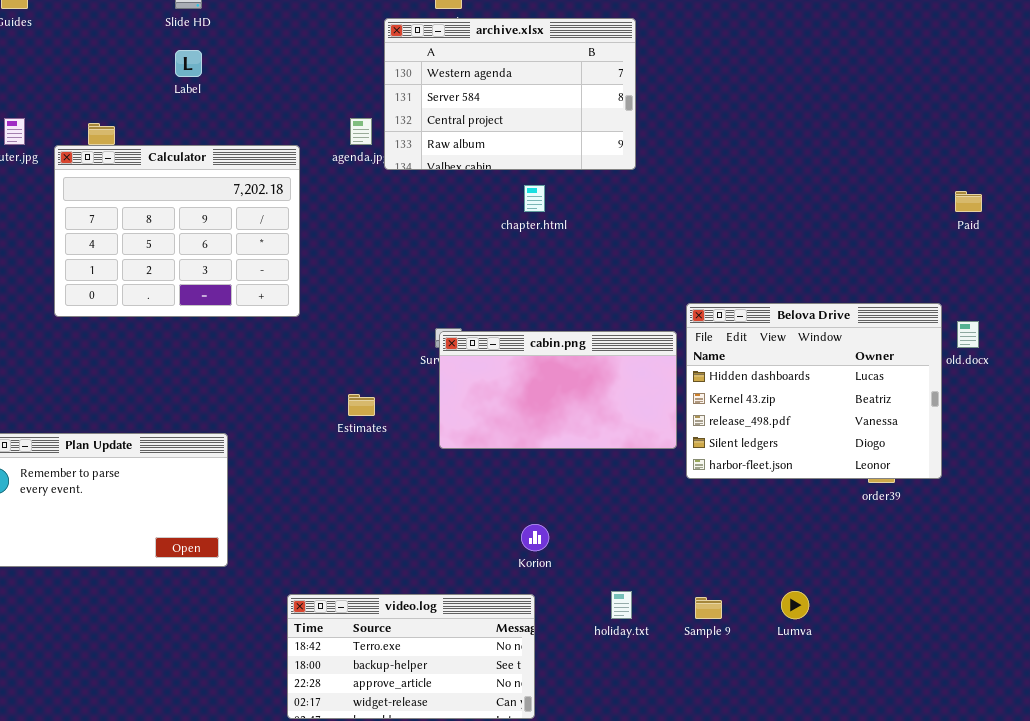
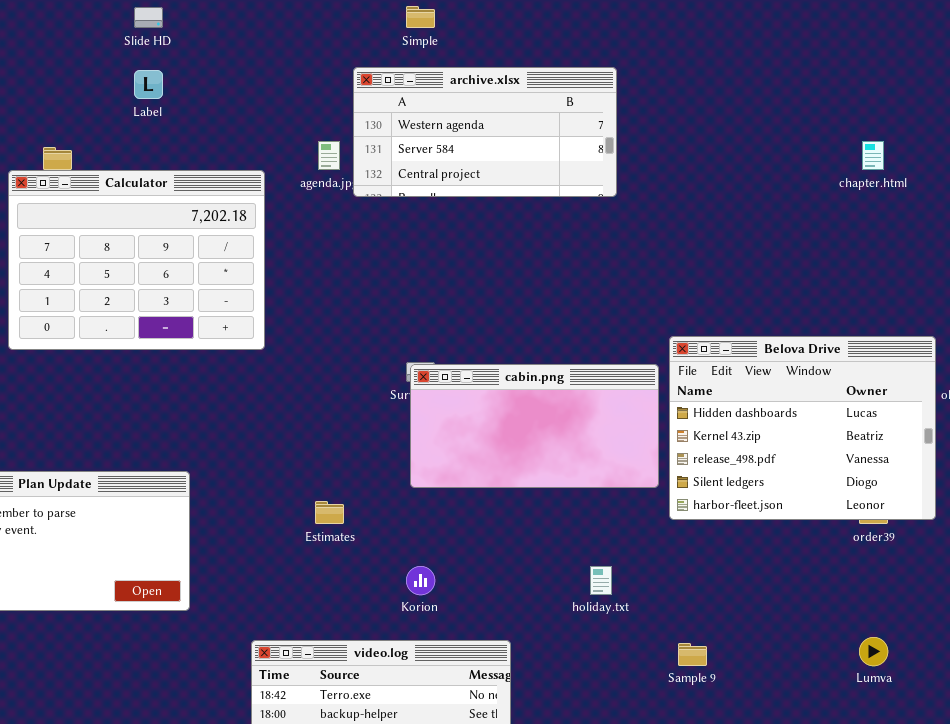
archive.xlsx: [384,18,636,170] -> [353,67,617,197], resized
chapter.html: [524,185,545,212] -> [862,141,884,170], moved
Estimates: [348,394,375,416] -> [315,501,344,524], moved
Korion: [521,524,549,551] -> [406,566,435,595], moved
holiday.txt: [611,591,632,619] -> [590,566,612,595], moved
Lumva: [781,591,809,619] -> [859,637,888,666], moved

